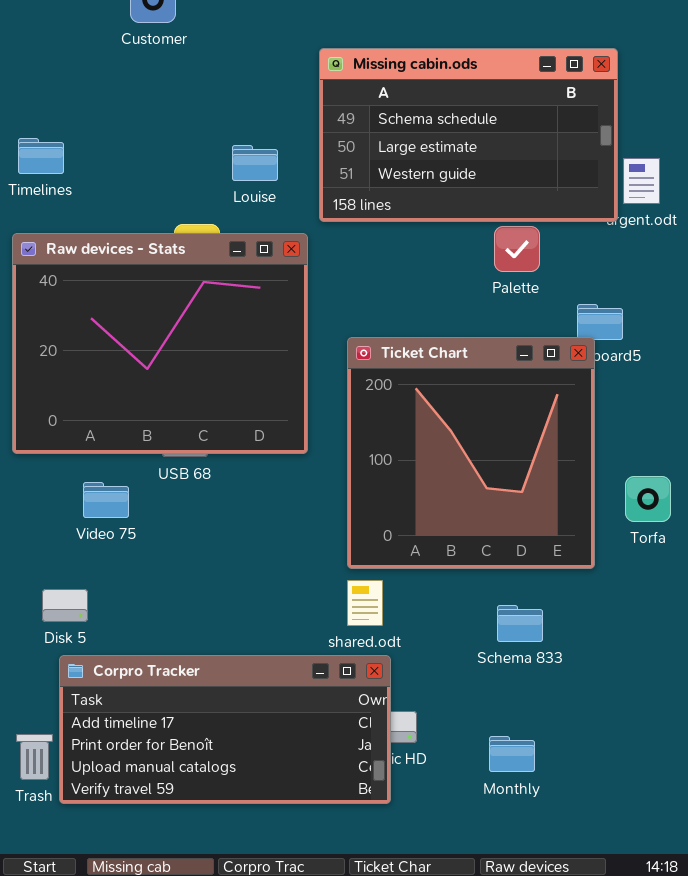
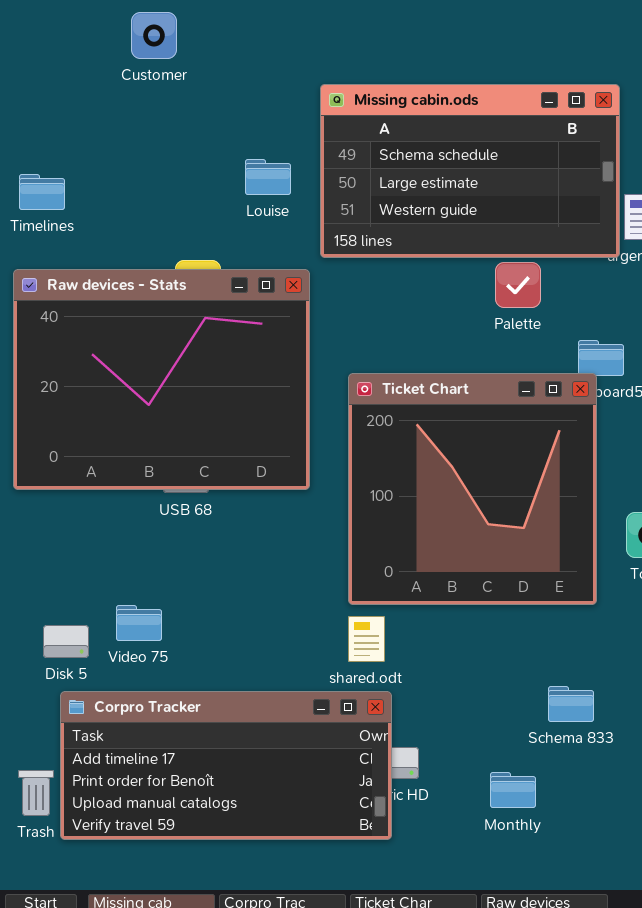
Louise: [232,145,278,181] -> [245,159,291,195], moved
Video 75: [83,482,129,518] -> [116,605,162,641], moved
Schema 833: [497,605,543,642] -> [548,686,594,722], moved

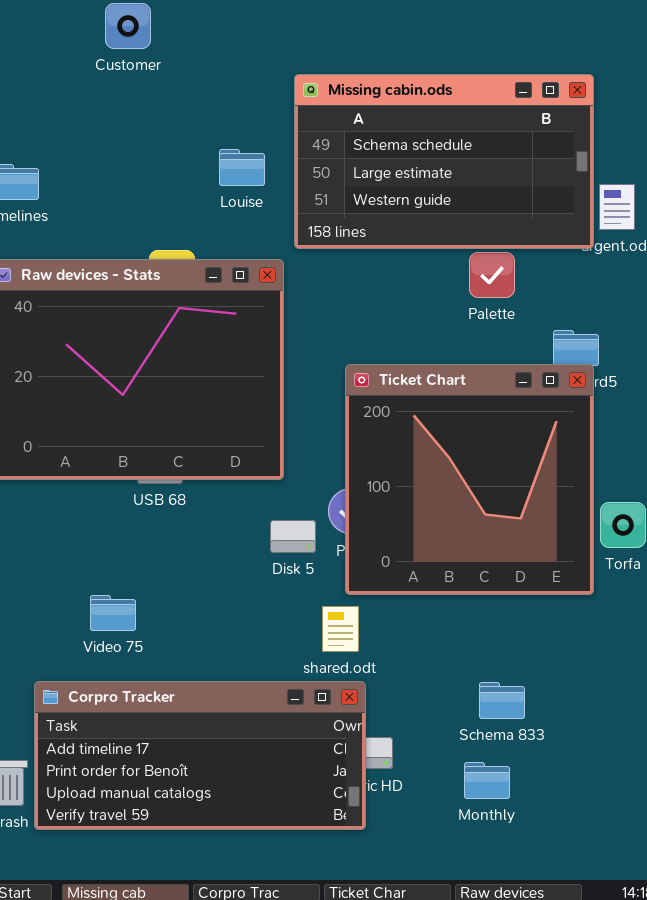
Ticket Chart: [348,373,597,605] -> [345,364,594,595], moved
Disk 5: [43,625,89,658] -> [270,520,316,553], moved
Schema 833: [548,686,594,722] -> [479,682,525,719], moved

